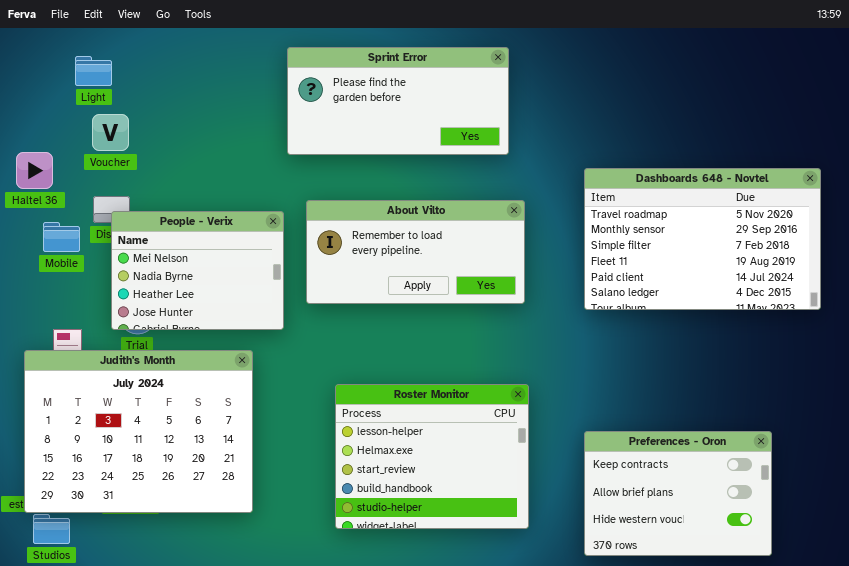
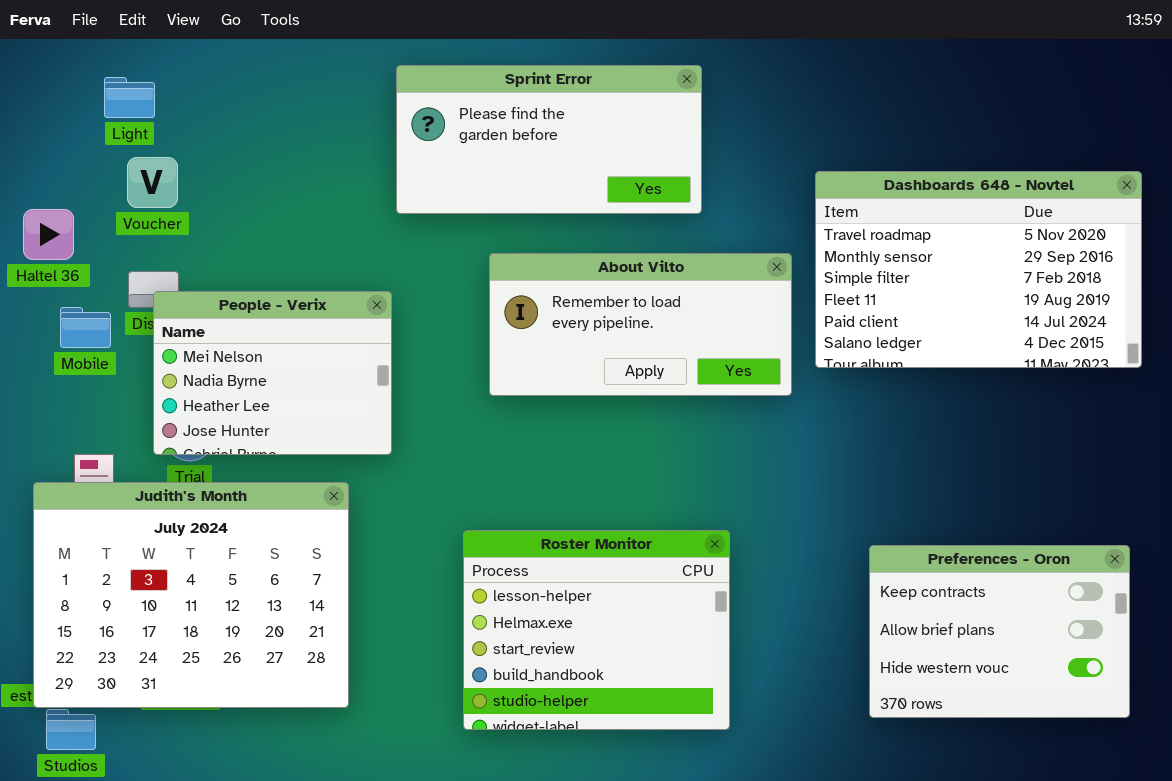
Dashboards 648 - Novtel: [584,168,821,310] -> [815,171,1142,368], moved
About Vilto: [306,200,525,304] -> [489,253,792,396], moved
Preferences - Oron: [584,431,772,556] -> [869,545,1130,718], moved

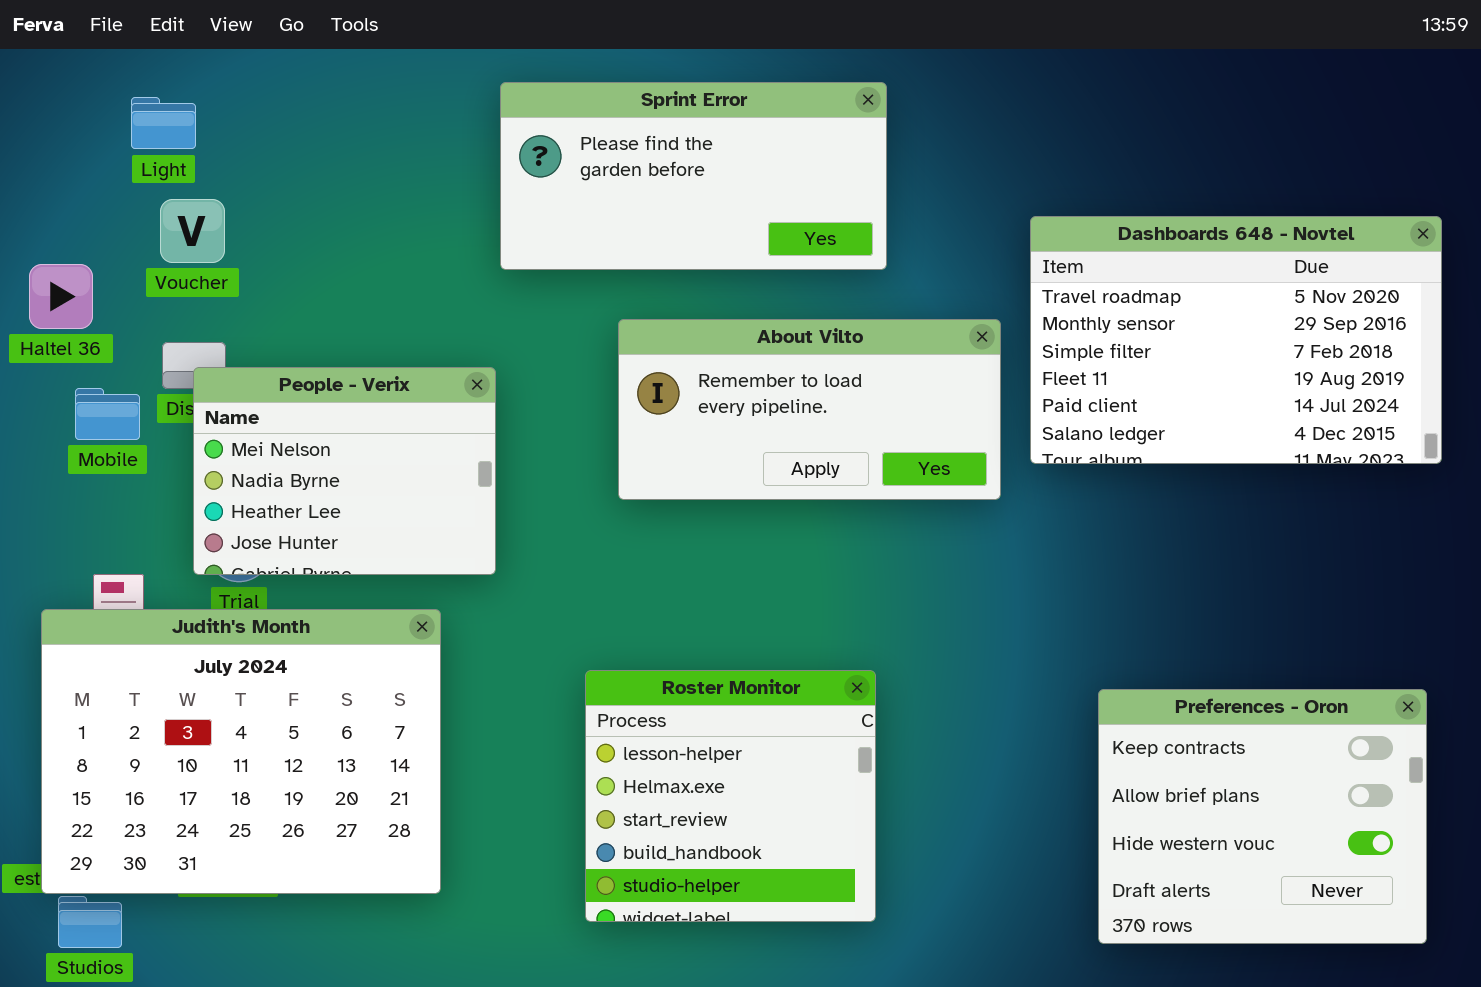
Roster Monitor: [463,530,730,730] -> [585,670,876,922], resized
Preferences - Oron: [869,545,1130,718] -> [1098,689,1427,944], resized

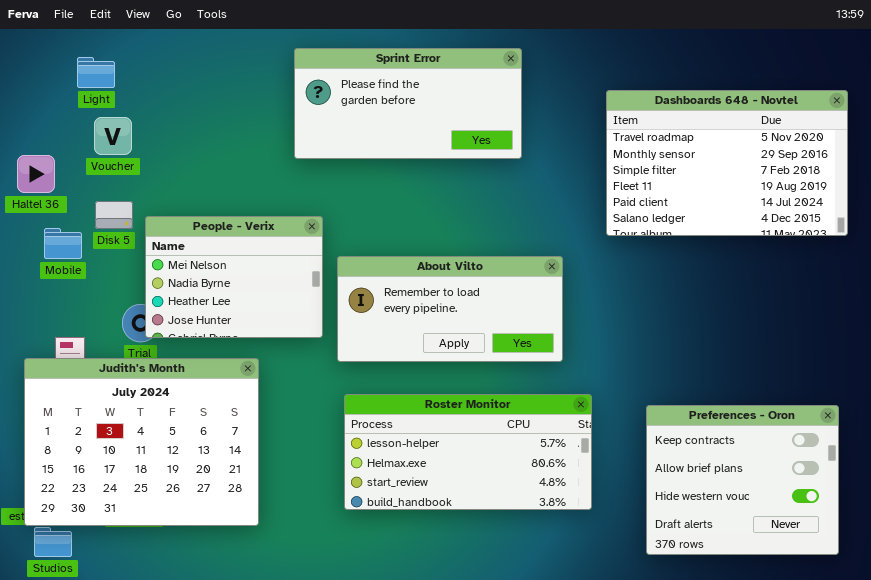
Dashboards 648 - Novtel: [1030,216,1442,464] -> [606,90,848,236], moved
About Vilto: [618,319,1001,500] -> [337,256,563,362], moved
People - Verix: [193,367,496,575] -> [145,216,323,338], moved
Roster Monitor: [585,670,876,922] -> [344,394,592,510], resized

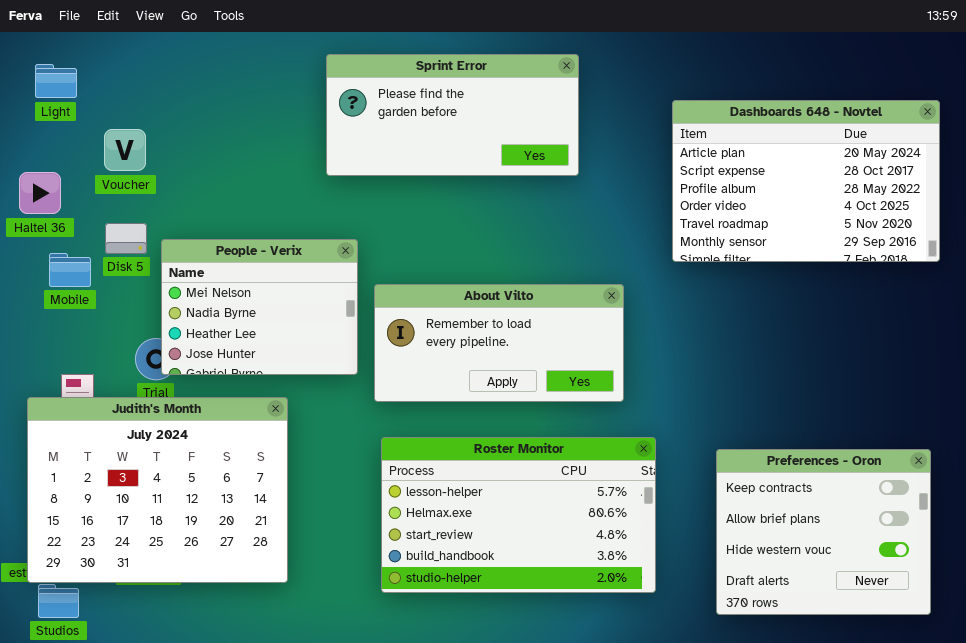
Light: [77,57,115,88] -> [35,64,77,98], moved
Dashboards 648 - Novtel: [606,90,848,236] -> [672,100,940,262], scrolled up 4 rows
Roster Monitor: [344,394,592,510] -> [381,437,656,593], resized

